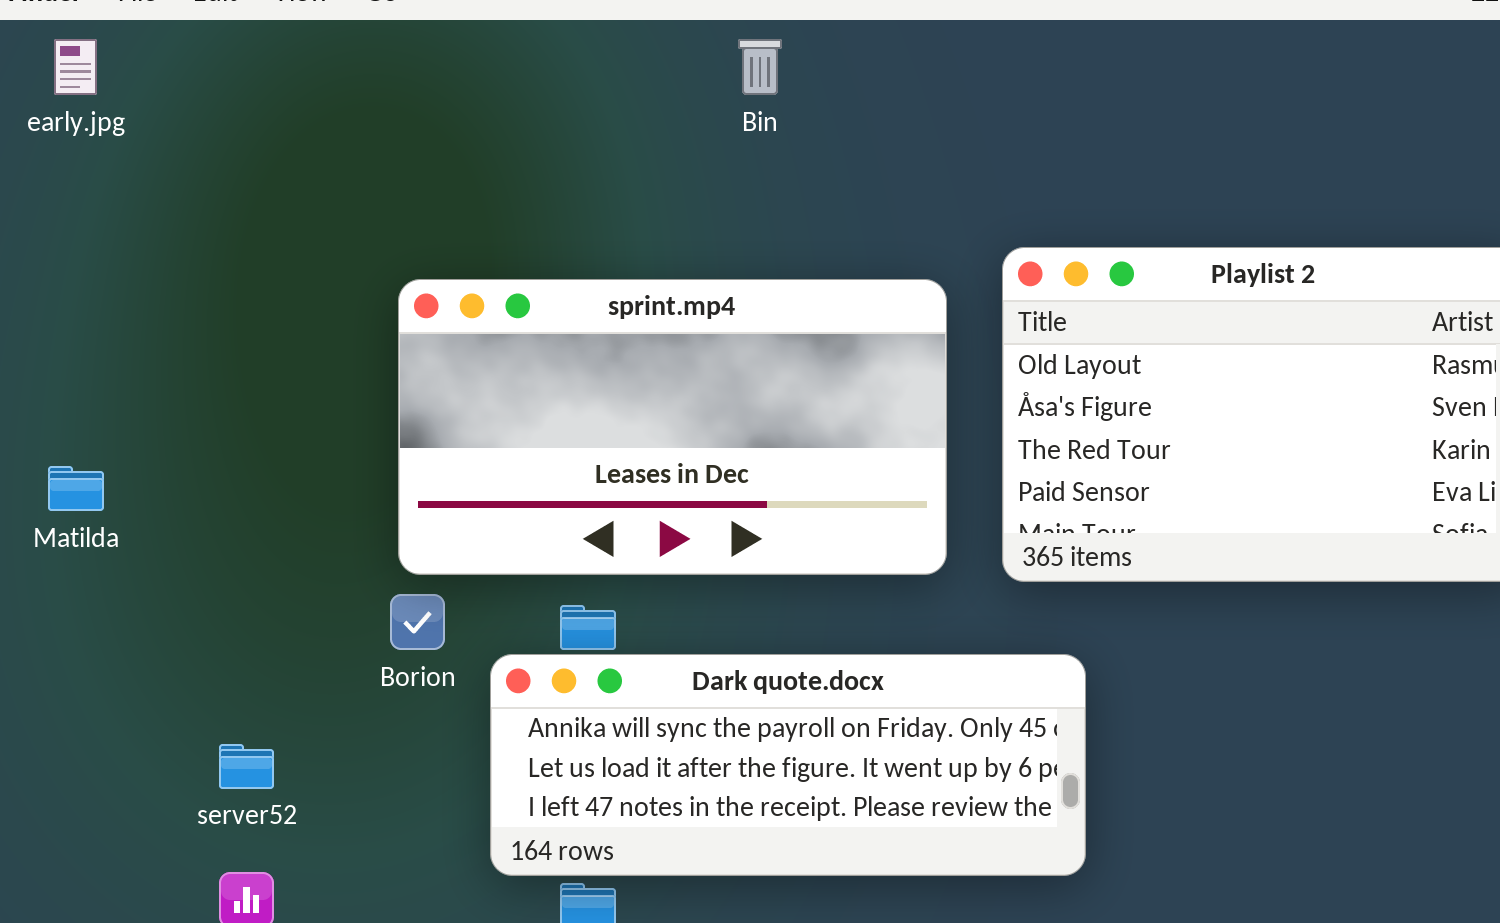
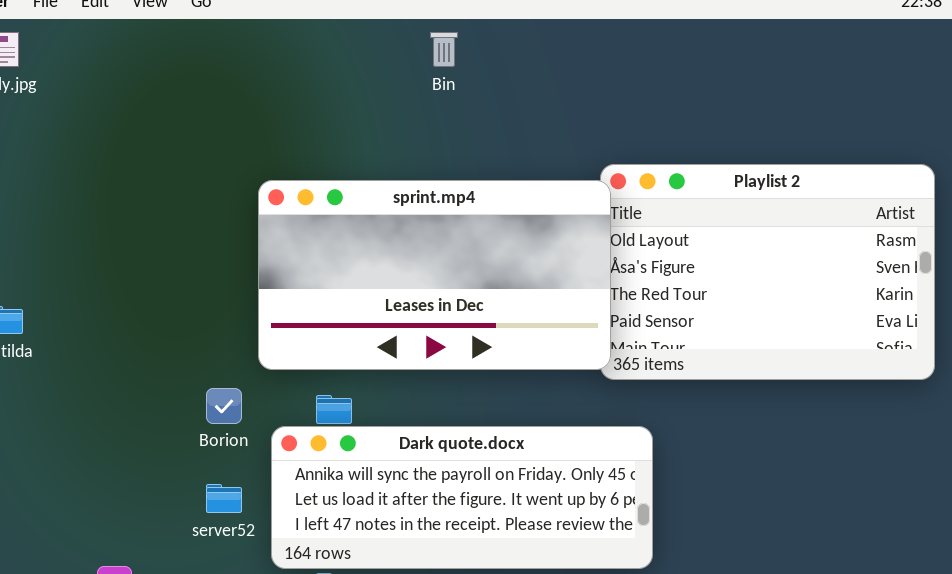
sprint.mp4: [398,279,947,575] -> [258,180,611,370], moved
server52: [219,744,274,789] -> [206,484,242,513], moved

